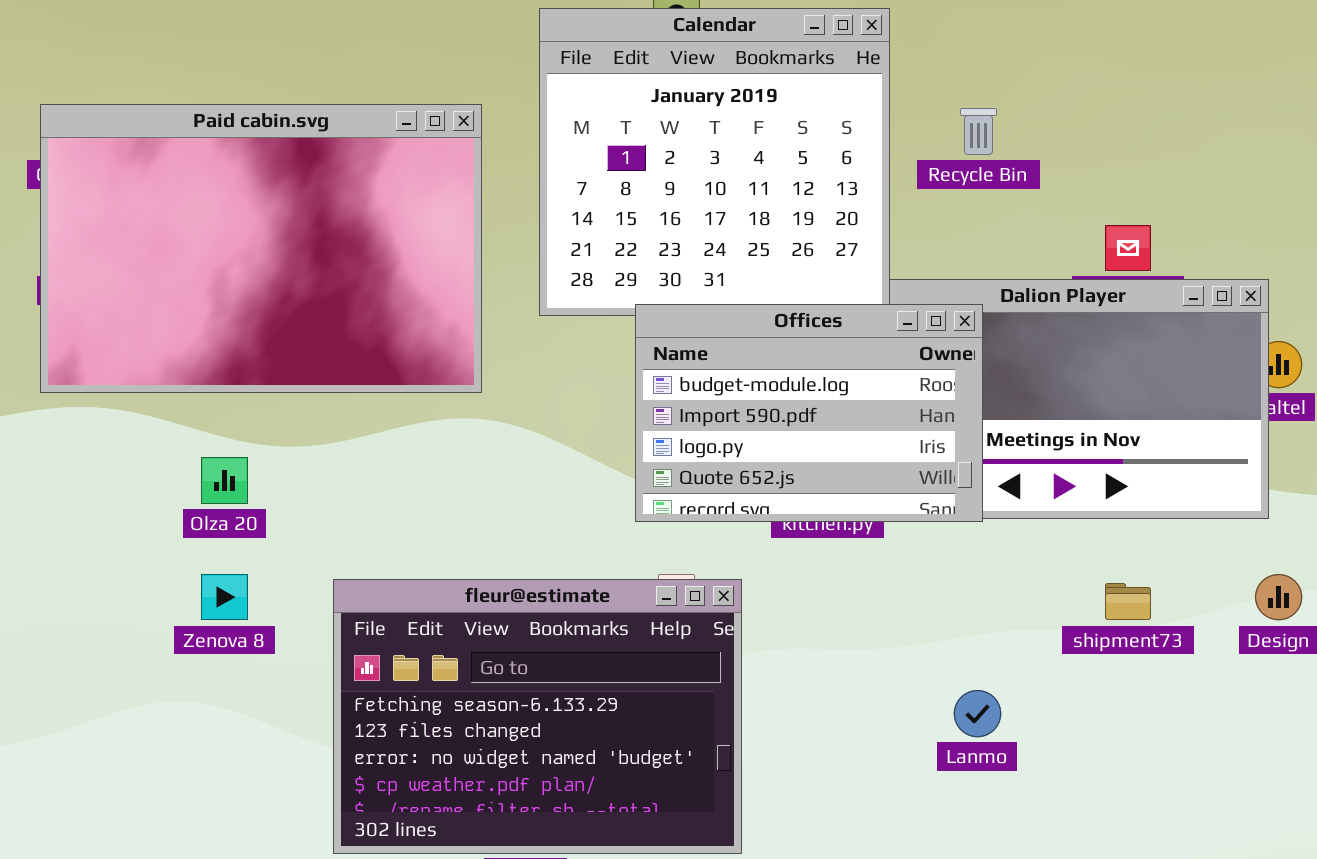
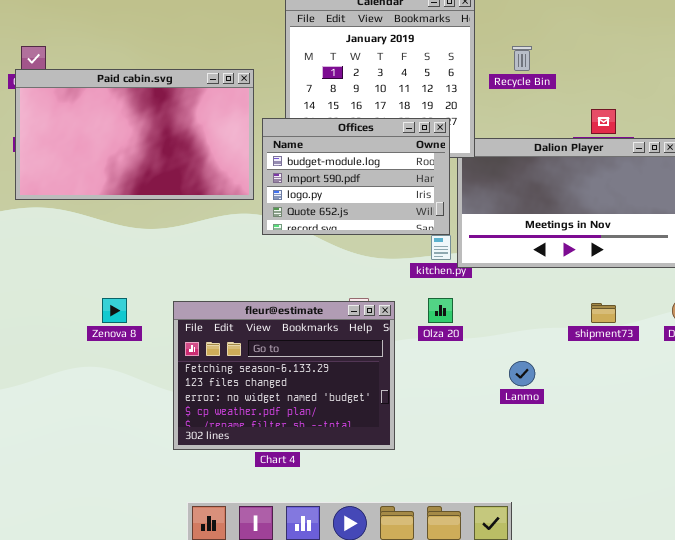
Paid cabin.svg: [40,104,482,393] -> [15,69,254,200], resized
Offices: [635,304,983,522] -> [262,118,450,235], moved
Olza 20: [201,457,248,504] -> [428,298,453,323], moved

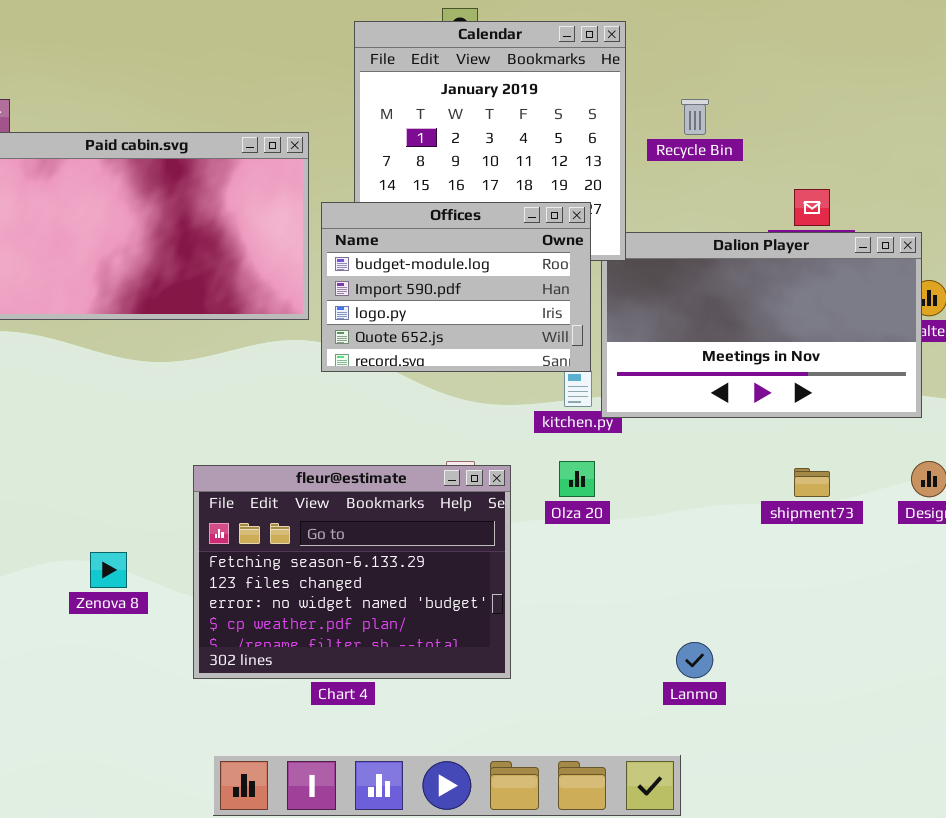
Zenova 8: [102,298,127,323] -> [90,552,127,588], moved
Lanmo: [509,361,535,386] -> [676,642,713,678], moved

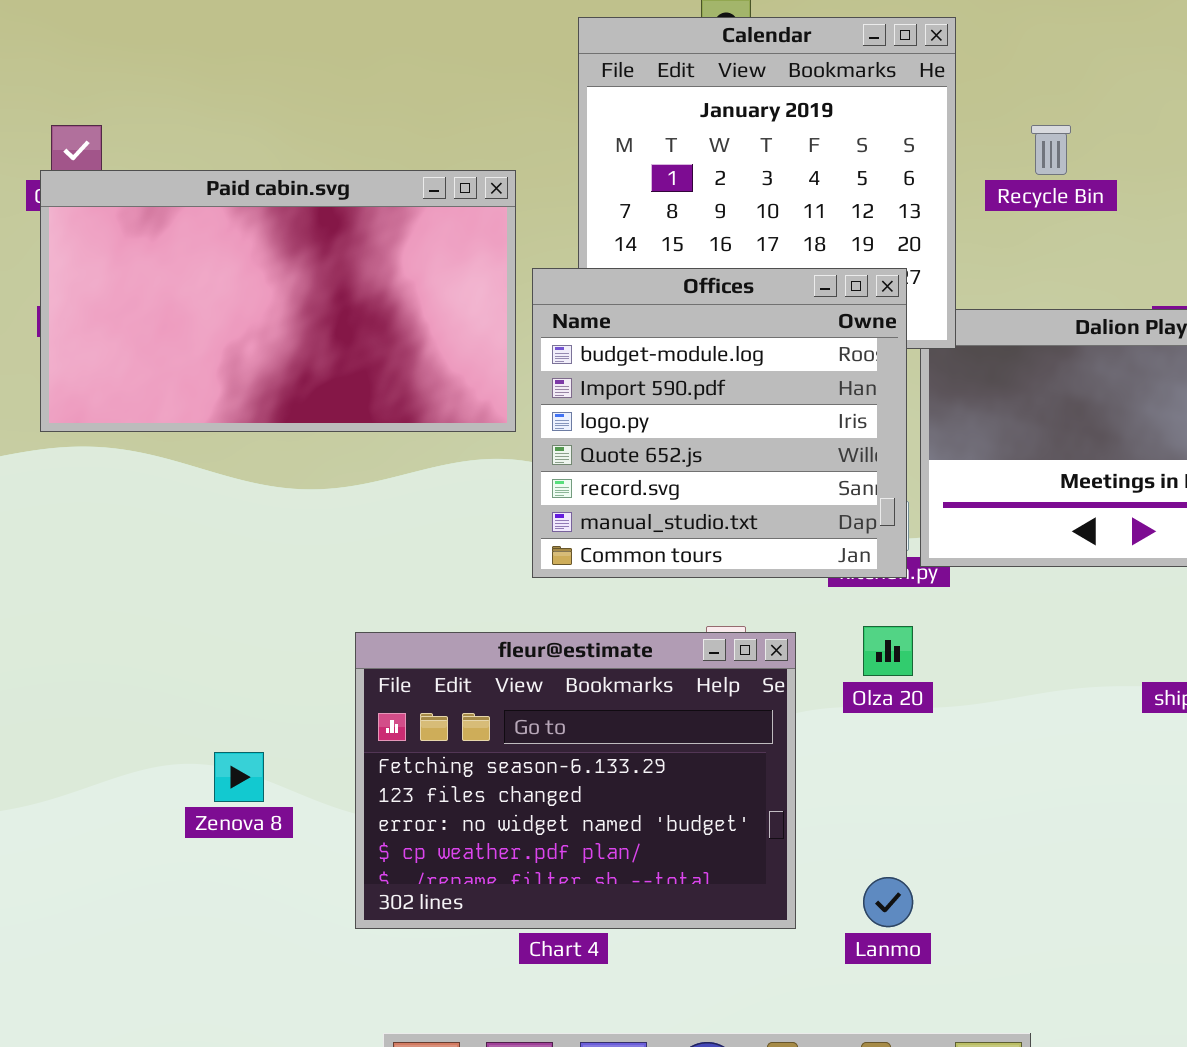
Offices: [321,202,591,372] -> [532,268,907,578], resized
Lanmo: [676,642,713,678] -> [863,877,913,927], moved

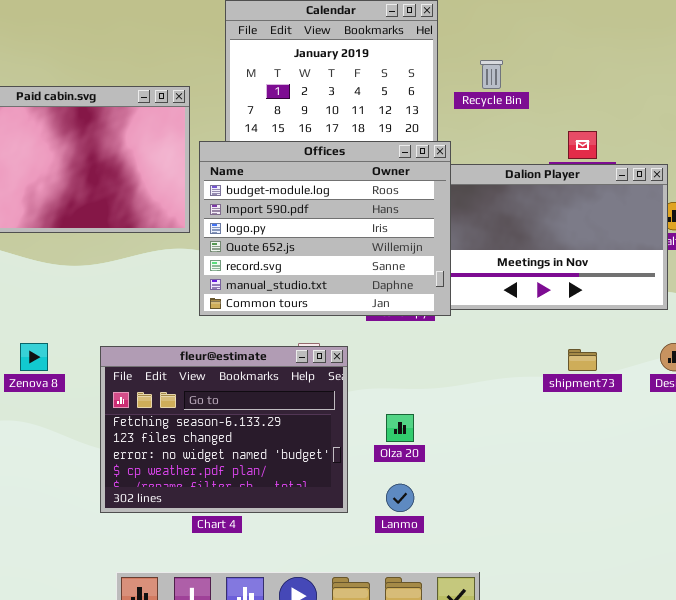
Offices: [532,268,907,578] -> [199,141,451,316], resized
Olza 20: [863,626,913,676] -> [386,414,414,442], moved
Zenova 8: [214,752,264,802] -> [20,343,48,371], moved

